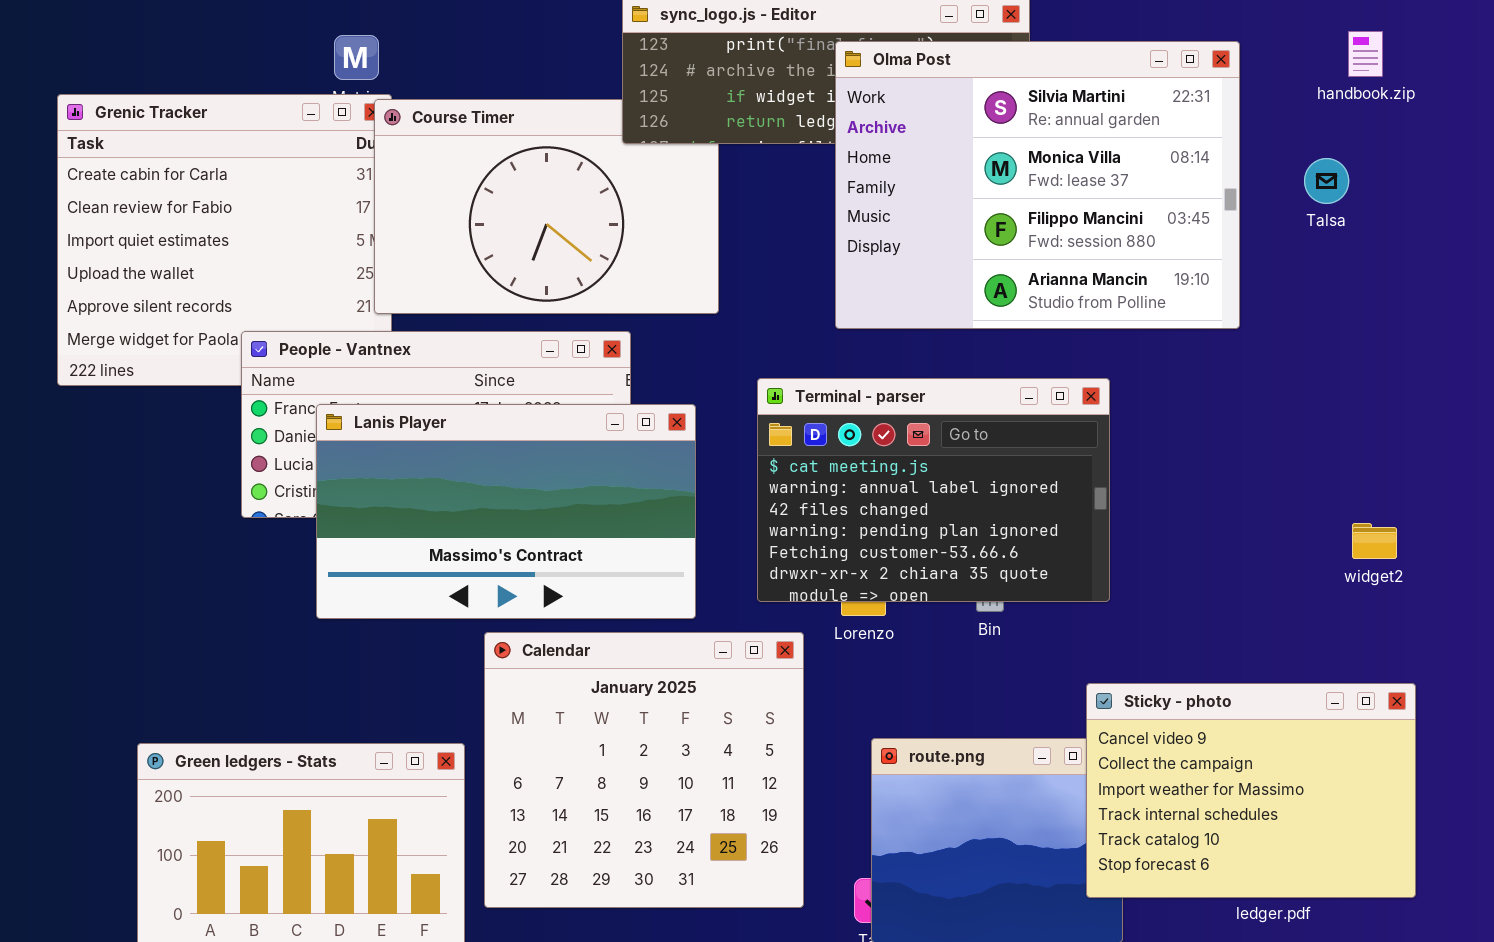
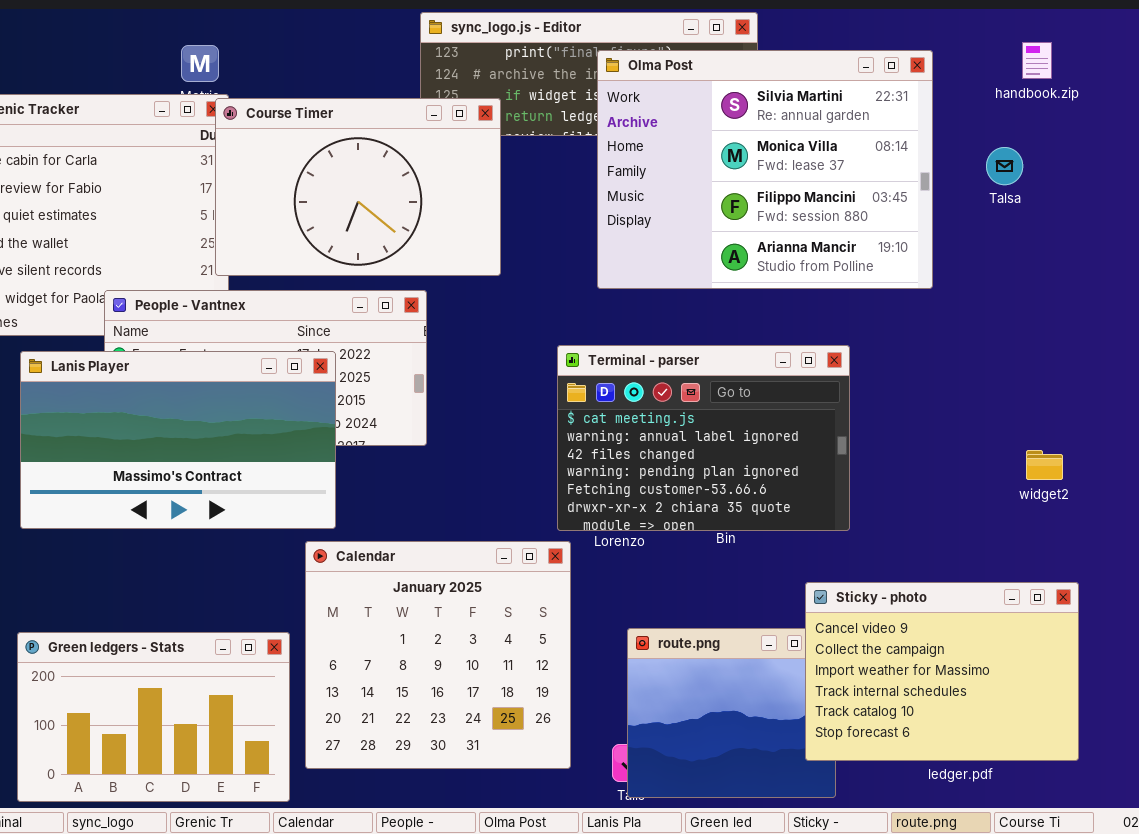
Course Timer: [374,99,719,314] -> [215,98,501,276], raised
Terminal - parser: [757,378,1110,602] -> [557,345,850,531], moved
Lanis Player: [316,404,696,619] -> [20,351,336,529], moved

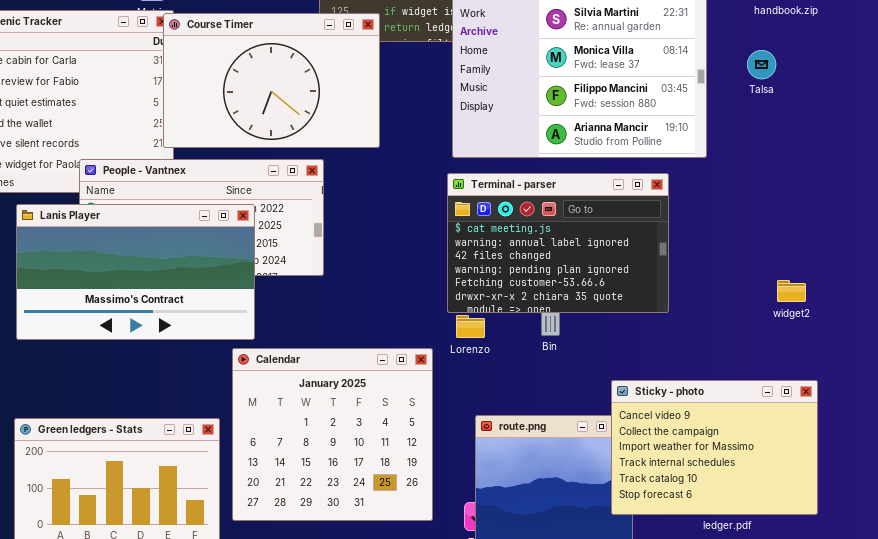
Terminal - parser: [557,345,850,531] -> [447,173,669,313], moved

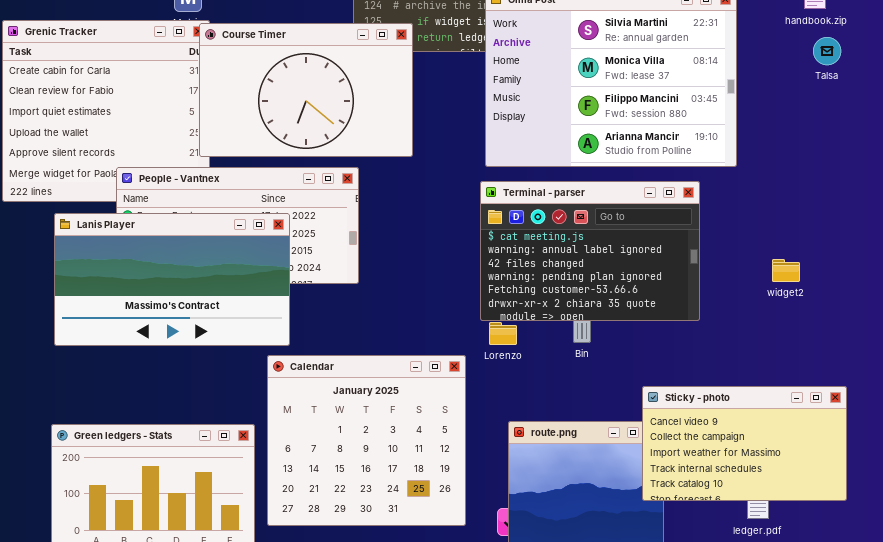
Talsa: [747,50,776,79] -> [813,37,841,65], moved
widget2: [777,280,806,302] -> [772,259,800,282], moved
Sticky - photo: [611,380,818,515] -> [642,386,847,501], resized

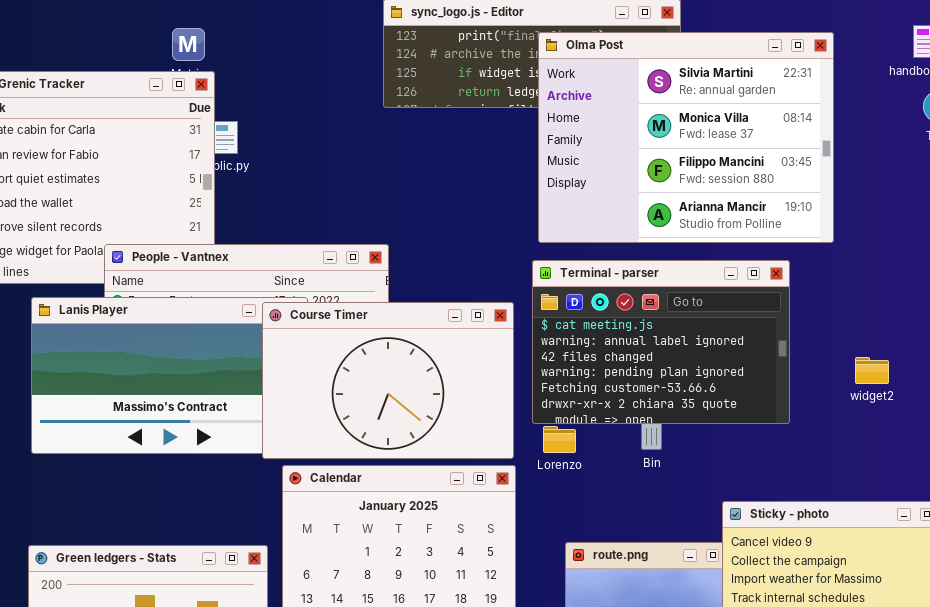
Course Timer: [199,23,413,157] -> [262,302,514,459], moved
widget2: [772,259,800,282] -> [855,357,889,384], moved

